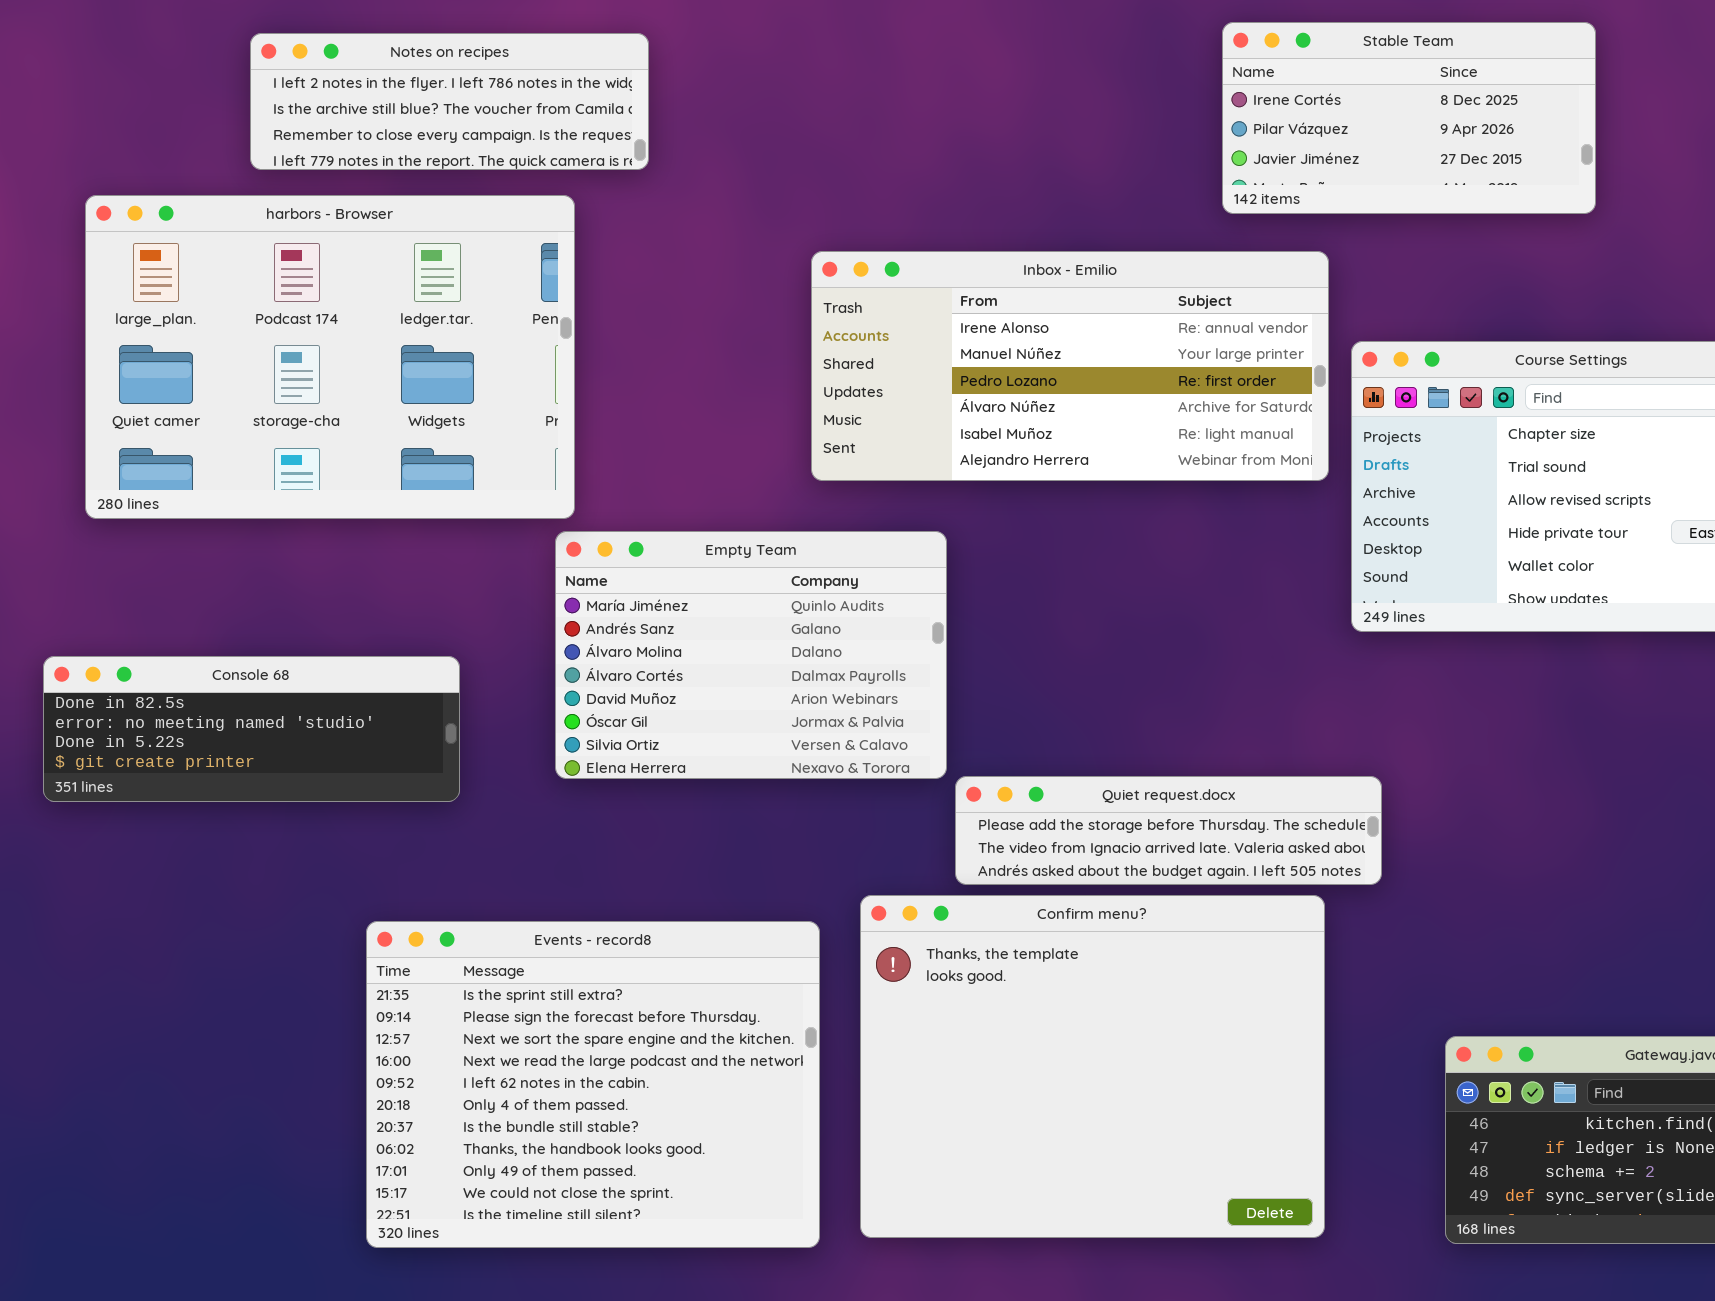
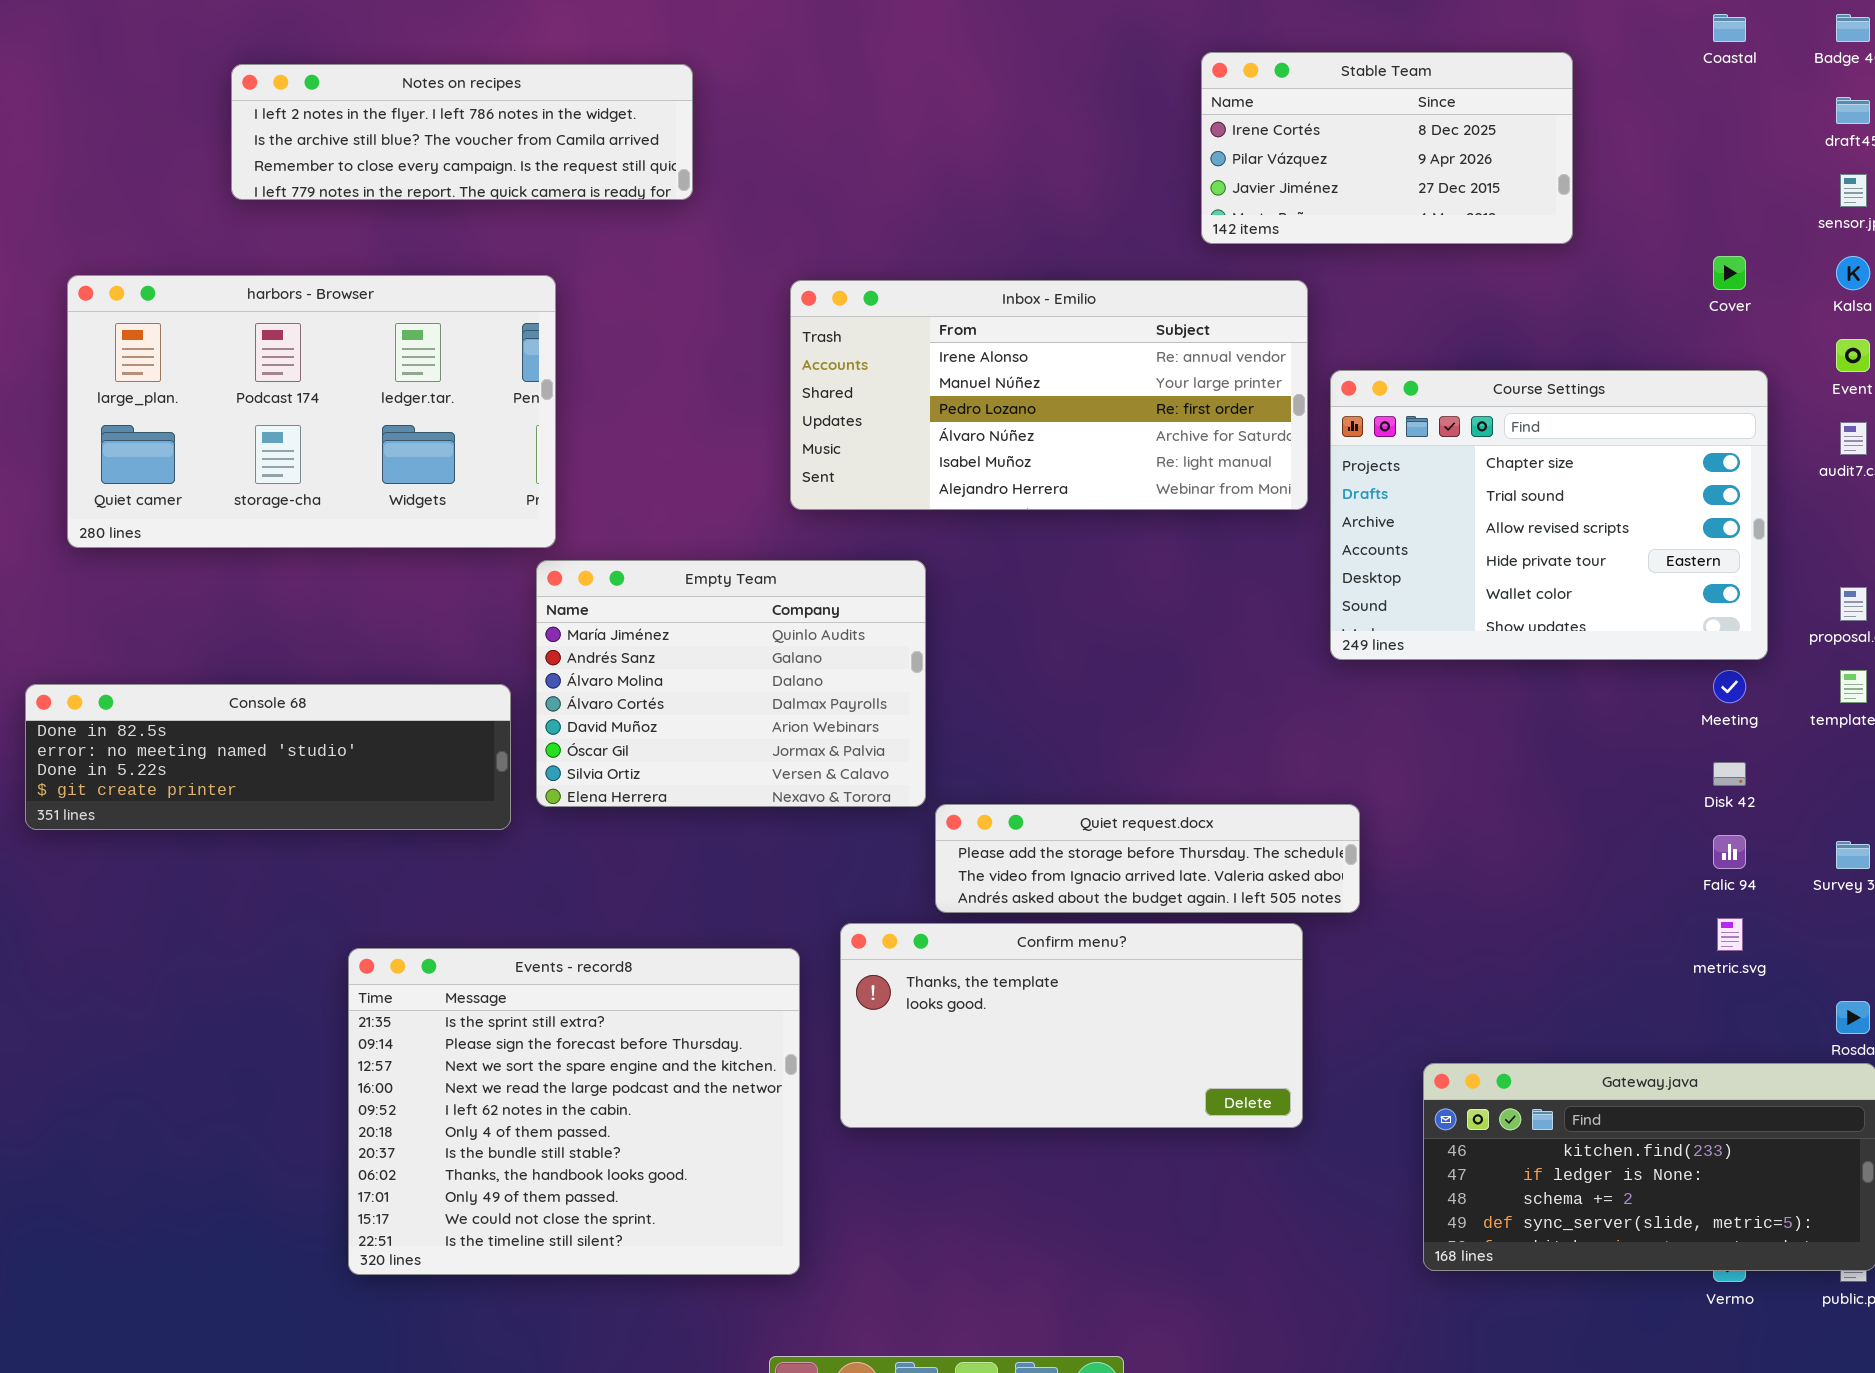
Notes on recipes: [250,33,649,170] -> [231,64,693,200], resized
harbors - Browser: [85,195,575,519] -> [67,275,556,548], resized
Console 68: [43,656,460,802] -> [25,684,511,830], resized
Confirm menu?: [860,895,1325,1238] -> [840,923,1303,1128], resized

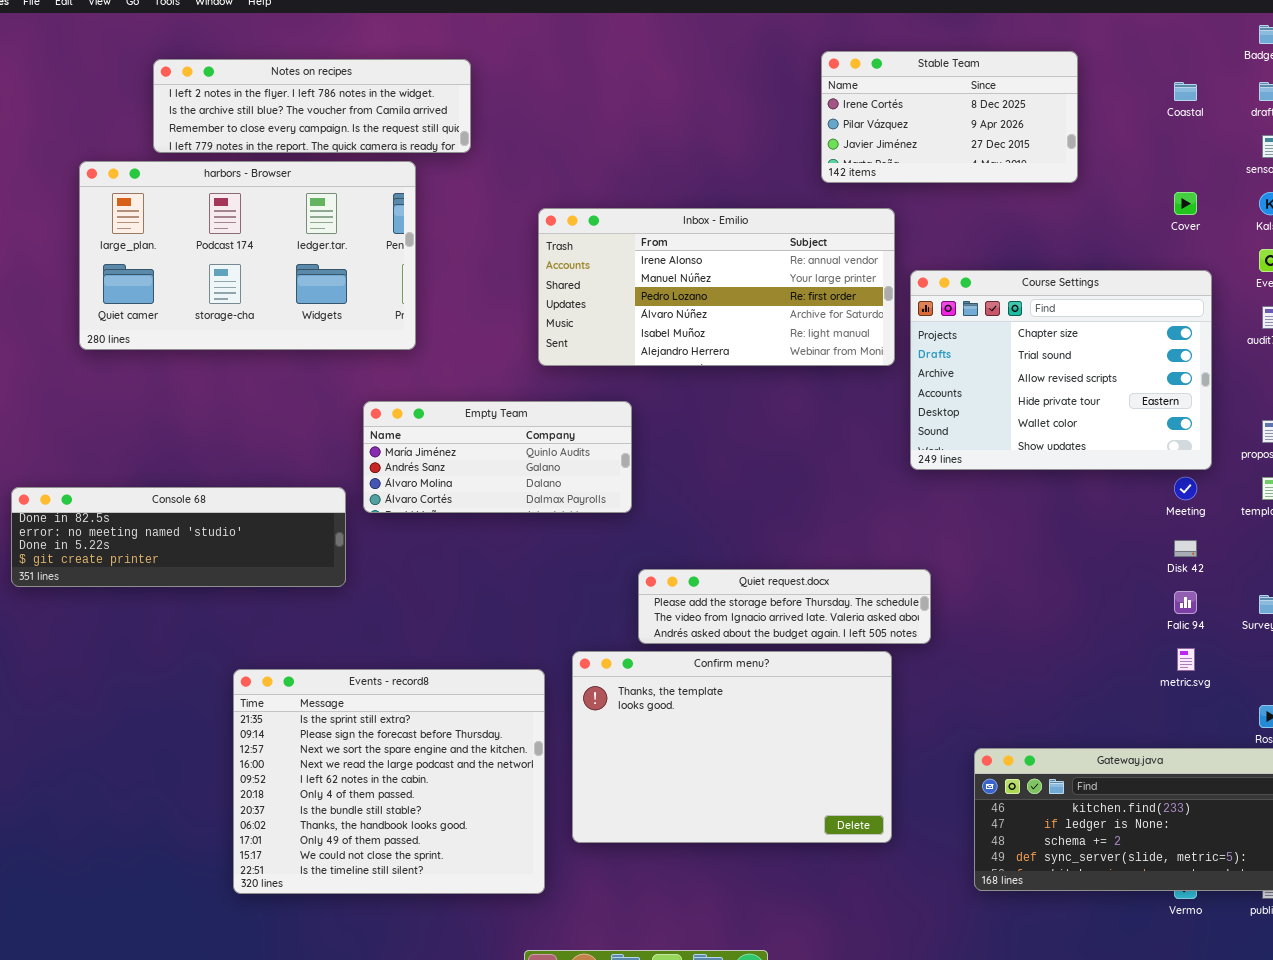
Coastal: [1713,14,1746,42] -> [1174,82,1197,101], moved
harbors - Browser: [67,275,556,548] -> [79,161,416,350], moved
Empty Team: [536,560,926,807] -> [363,401,632,513], resized
Confirm menu?: [840,923,1303,1128] -> [572,651,892,843], resized

